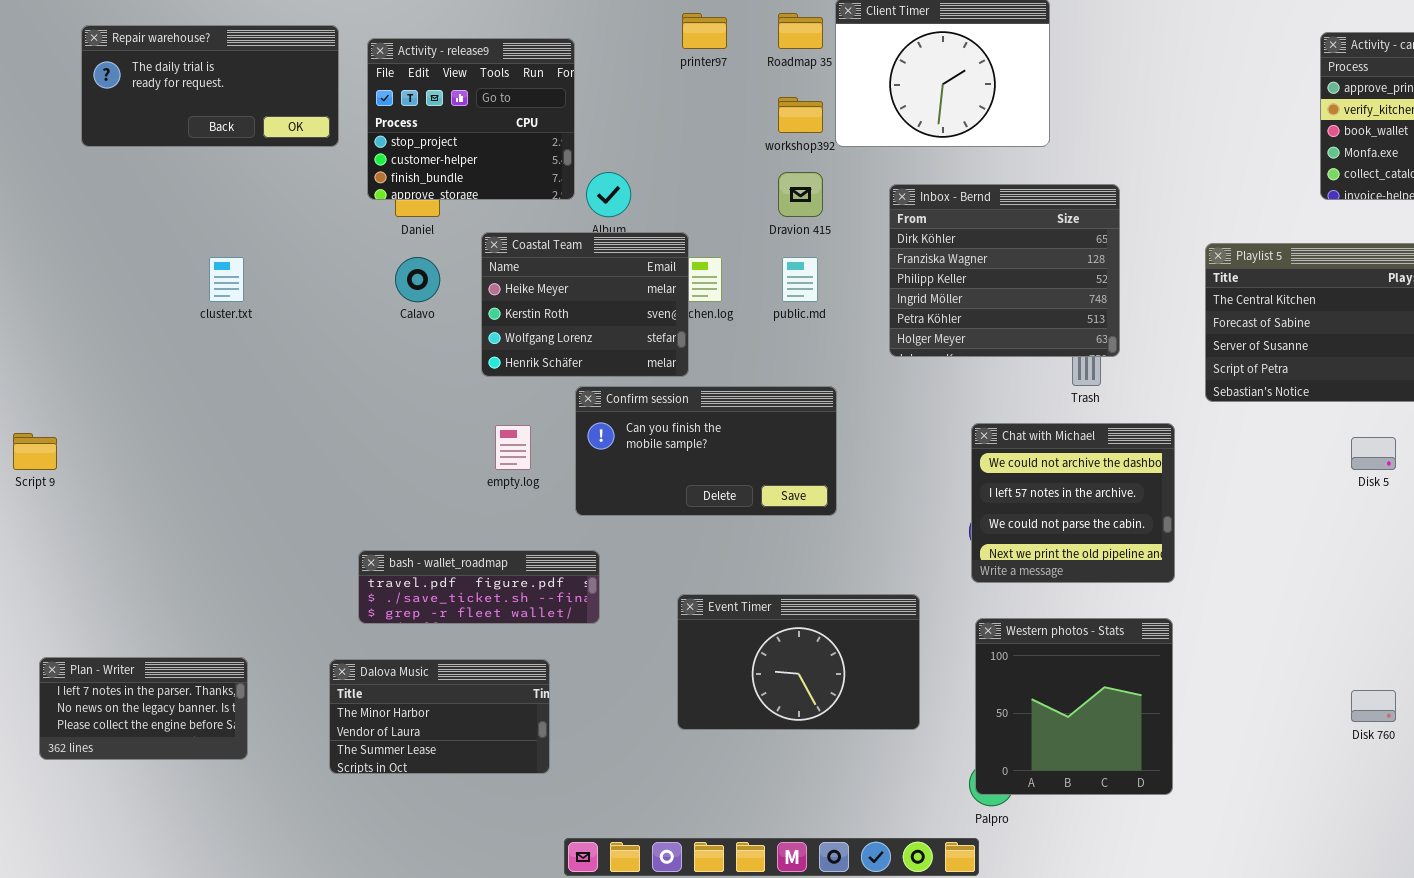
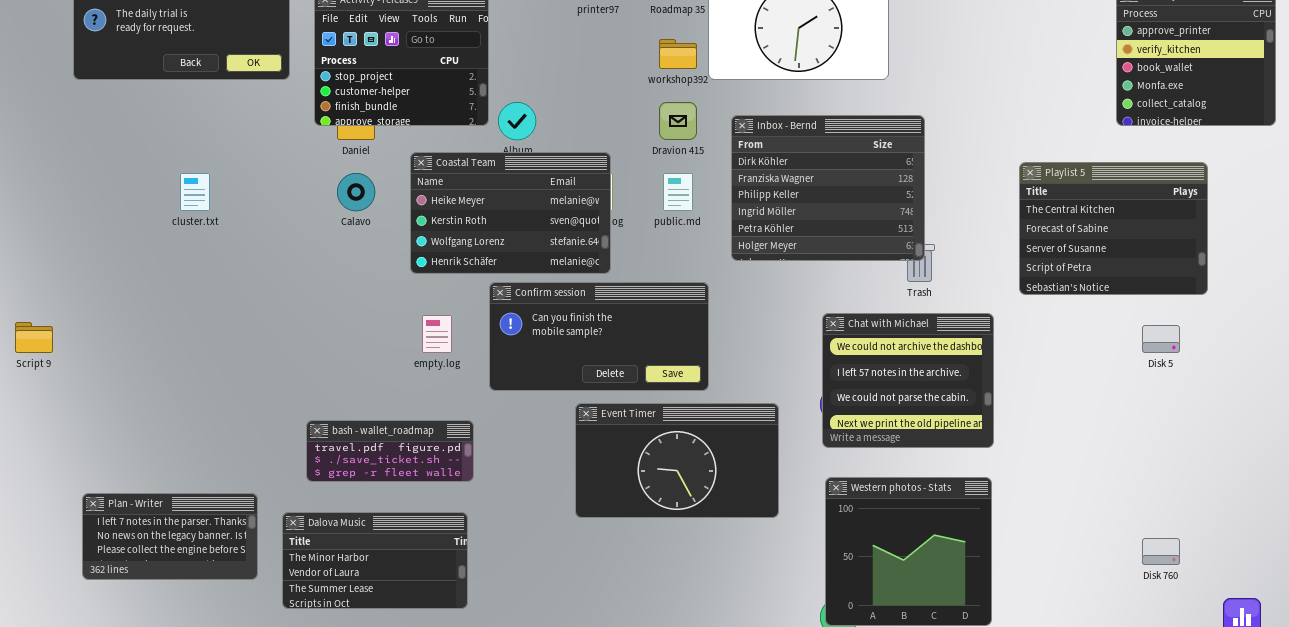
Inbox - Bernd: [889,184,1120,357] -> [731,115,925,261], moved
Coastal Team: [481,232,689,377] -> [410,152,611,274], resized
bash - wallet_roadmap: [358,550,600,624] -> [306,420,474,482], resized
Event Timer: [677,594,920,730] -> [575,403,779,518], moved
Plan - Writer: [39,657,248,760] -> [82,493,258,580], moved

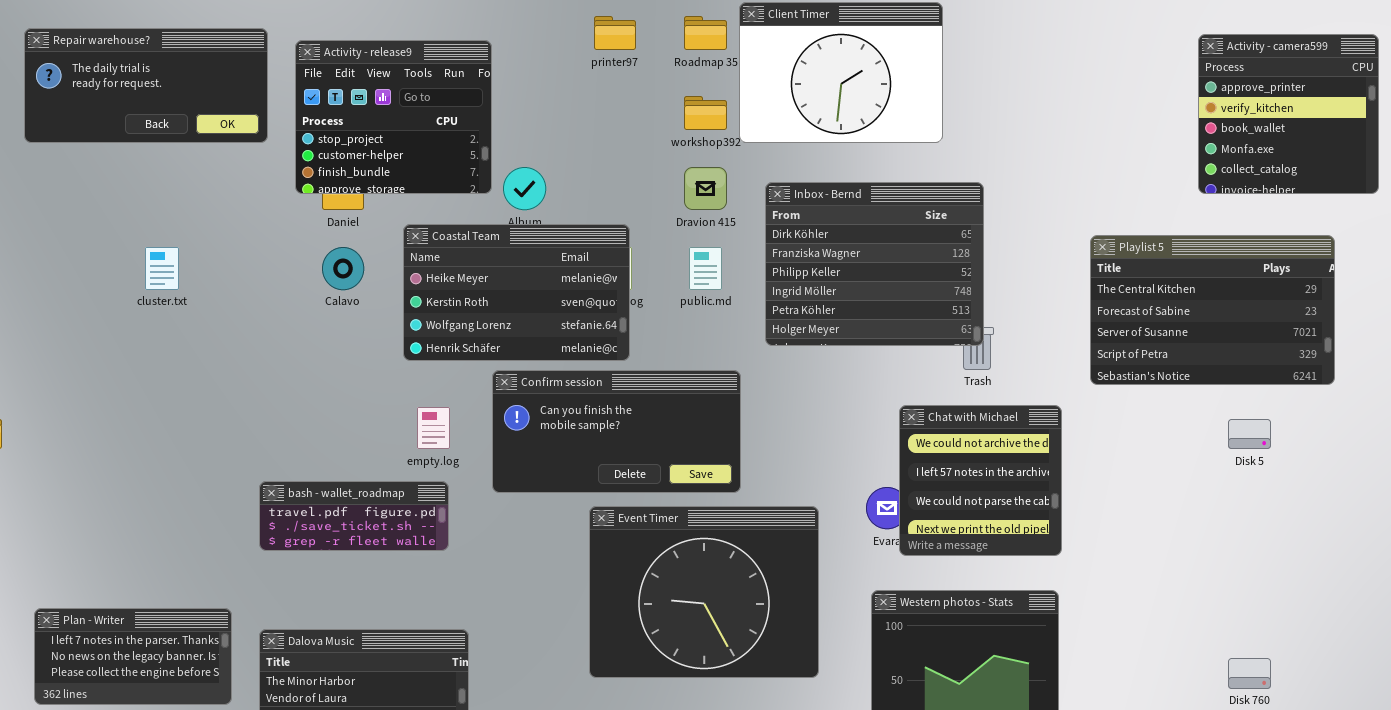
Playlist 5: [1019,162,1208,295] -> [1090,235,1335,385], resized
Chat with Michael: [822,313,994,448] -> [899,405,1062,556], resized
Event Timer: [575,403,779,518] -> [589,506,819,678], resized
bash - wallet_roadmap: [306,420,474,482] -> [259,481,449,551], moved

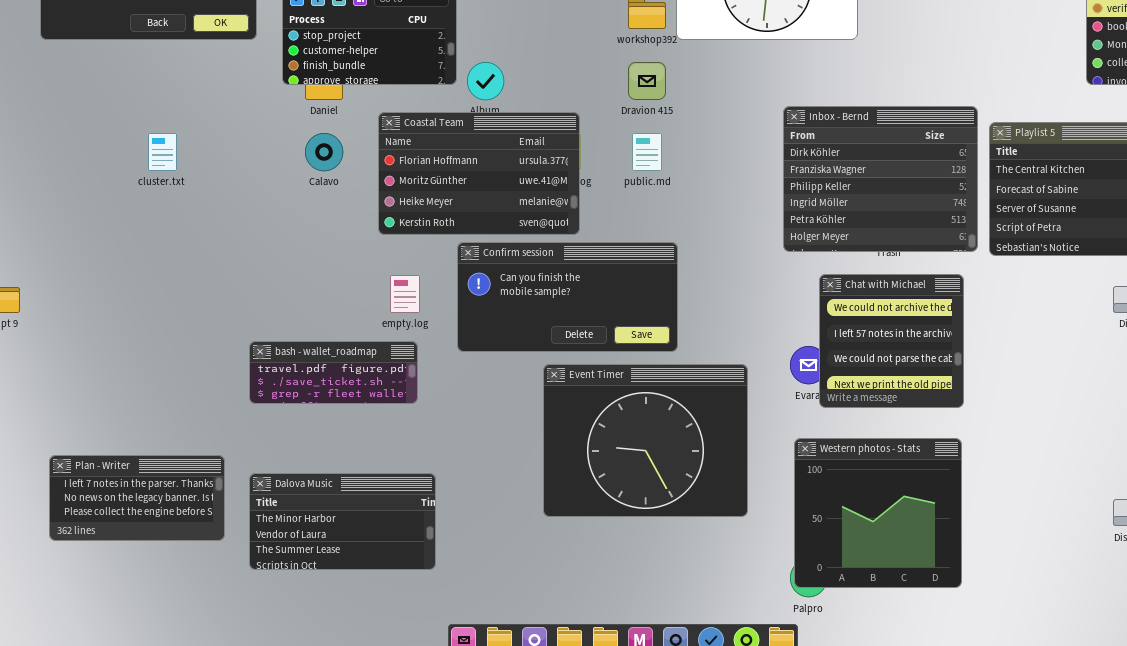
Inbox - Bernd: [765,182,984,346] -> [783,106,978,252], moved
Coastal Team: [403,224,630,361] -> [378,112,580,235], scrolled up 2 rows

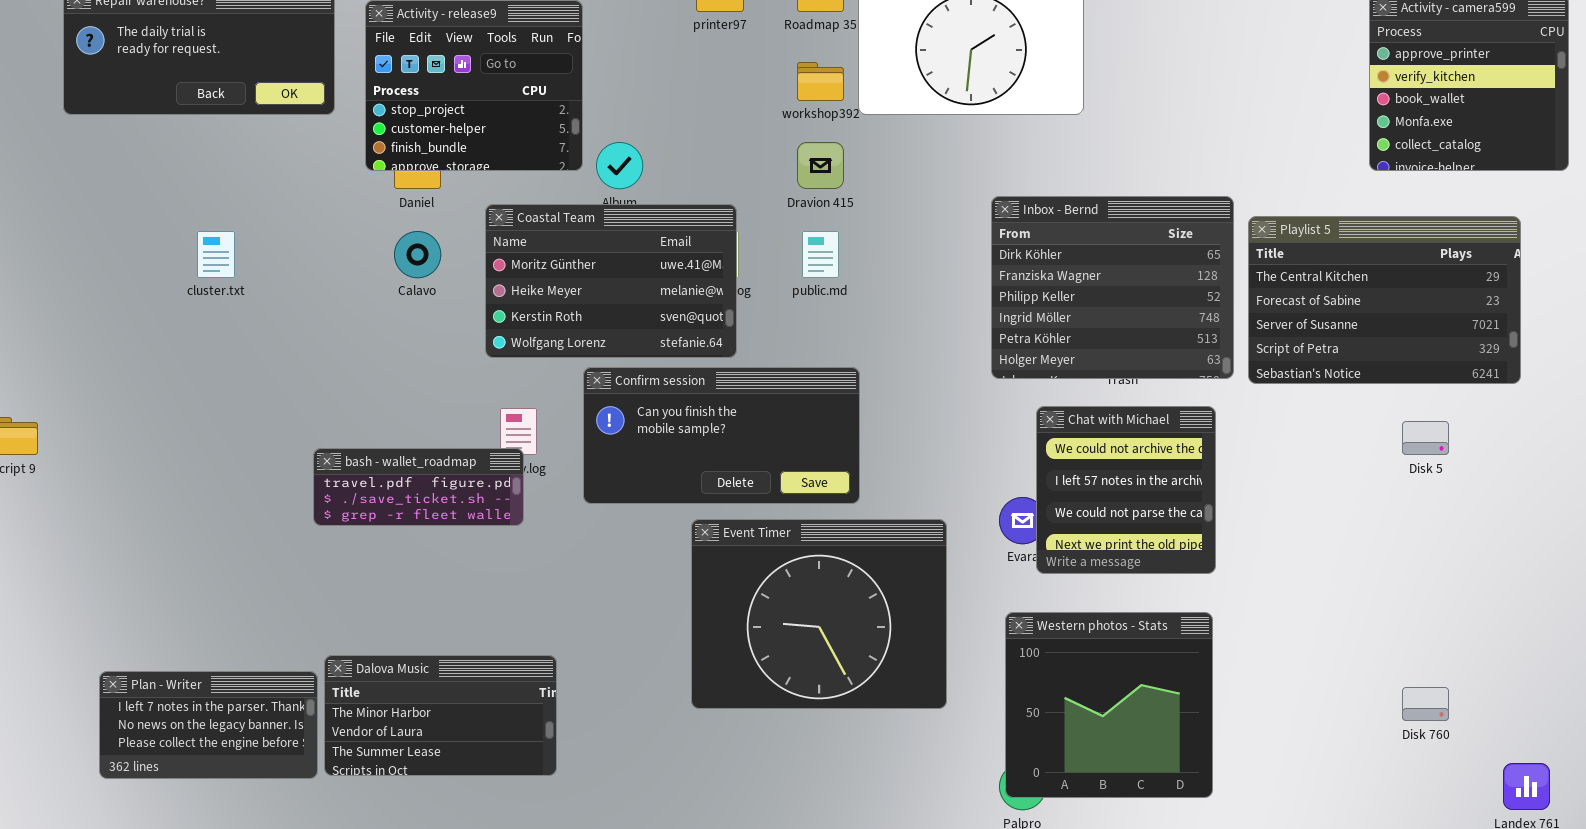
Coastal Team: [378,112,580,235] -> [485,204,737,358], scrolled down 1 row
bash - wallet_roadmap: [249,341,418,404] -> [313,448,524,526], moved
Plan - Writer: [49,455,225,541] -> [99,671,318,779], moved

